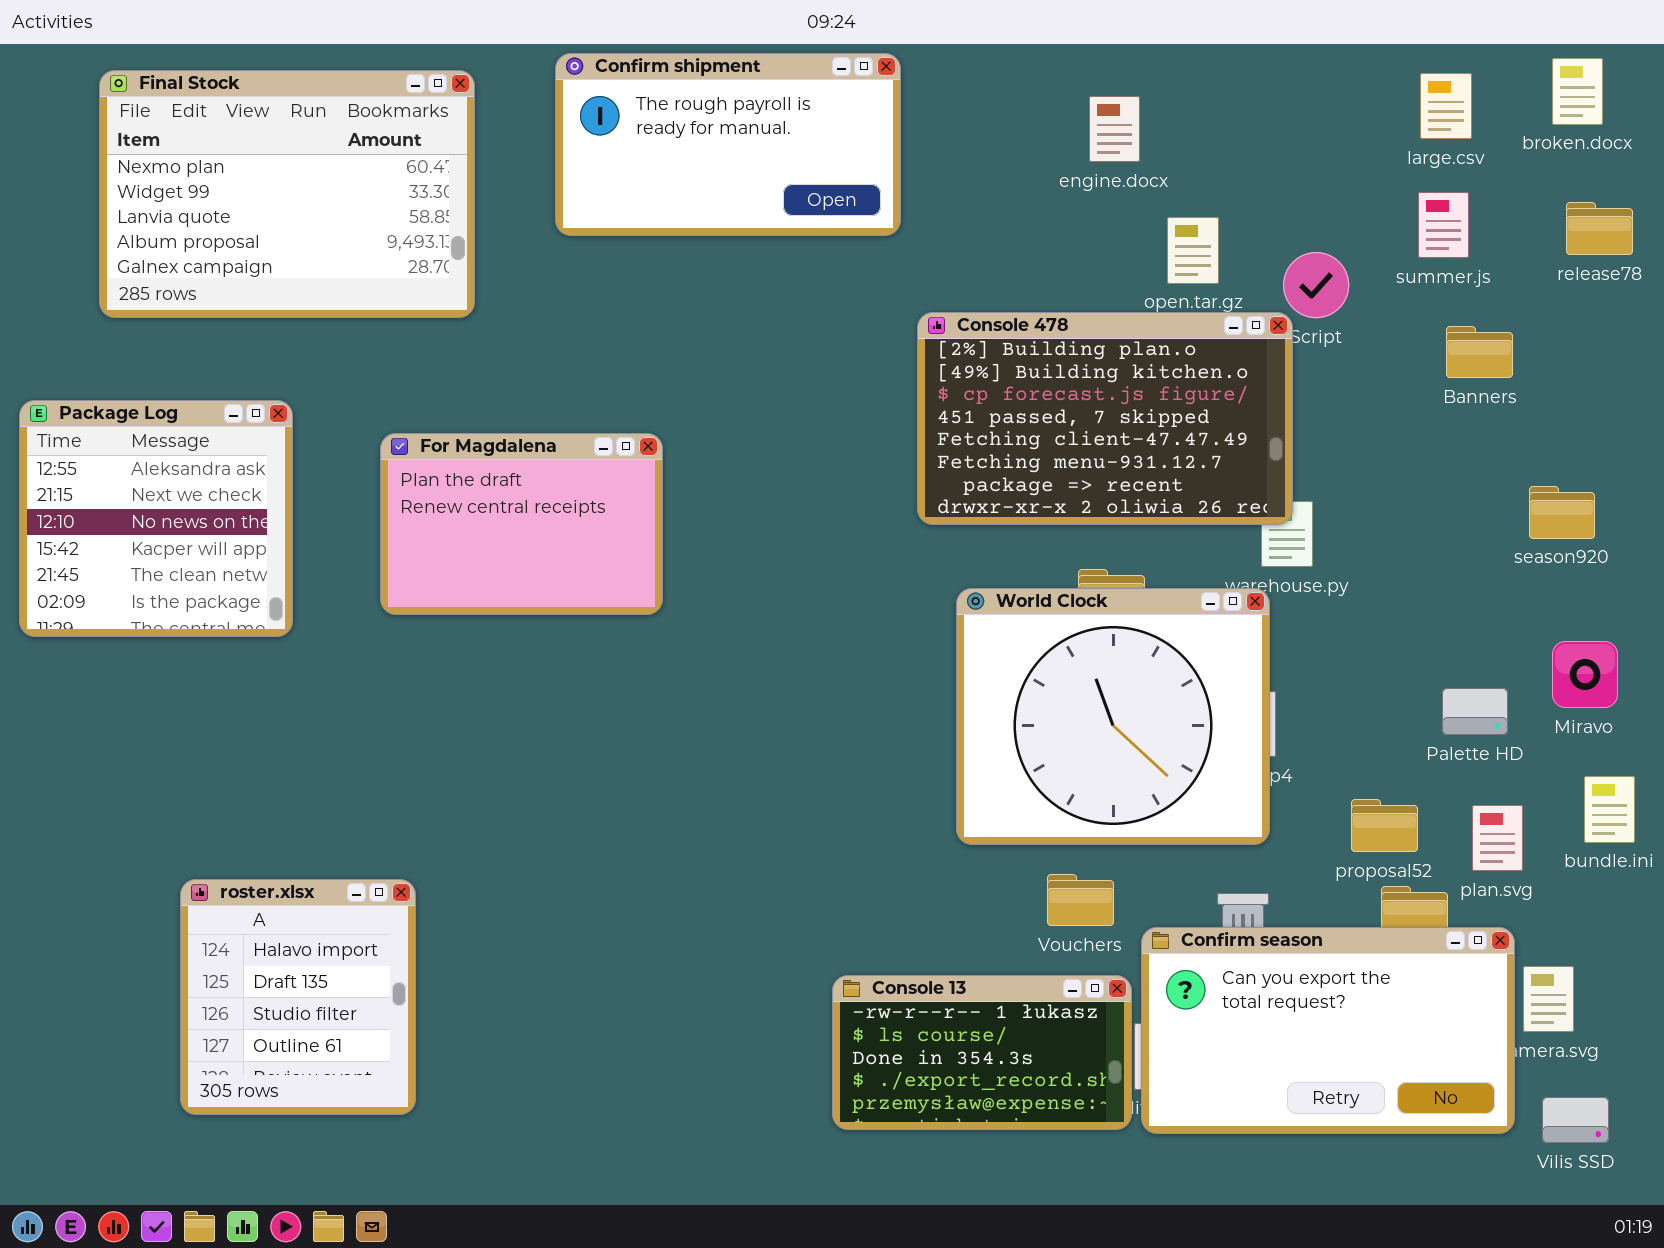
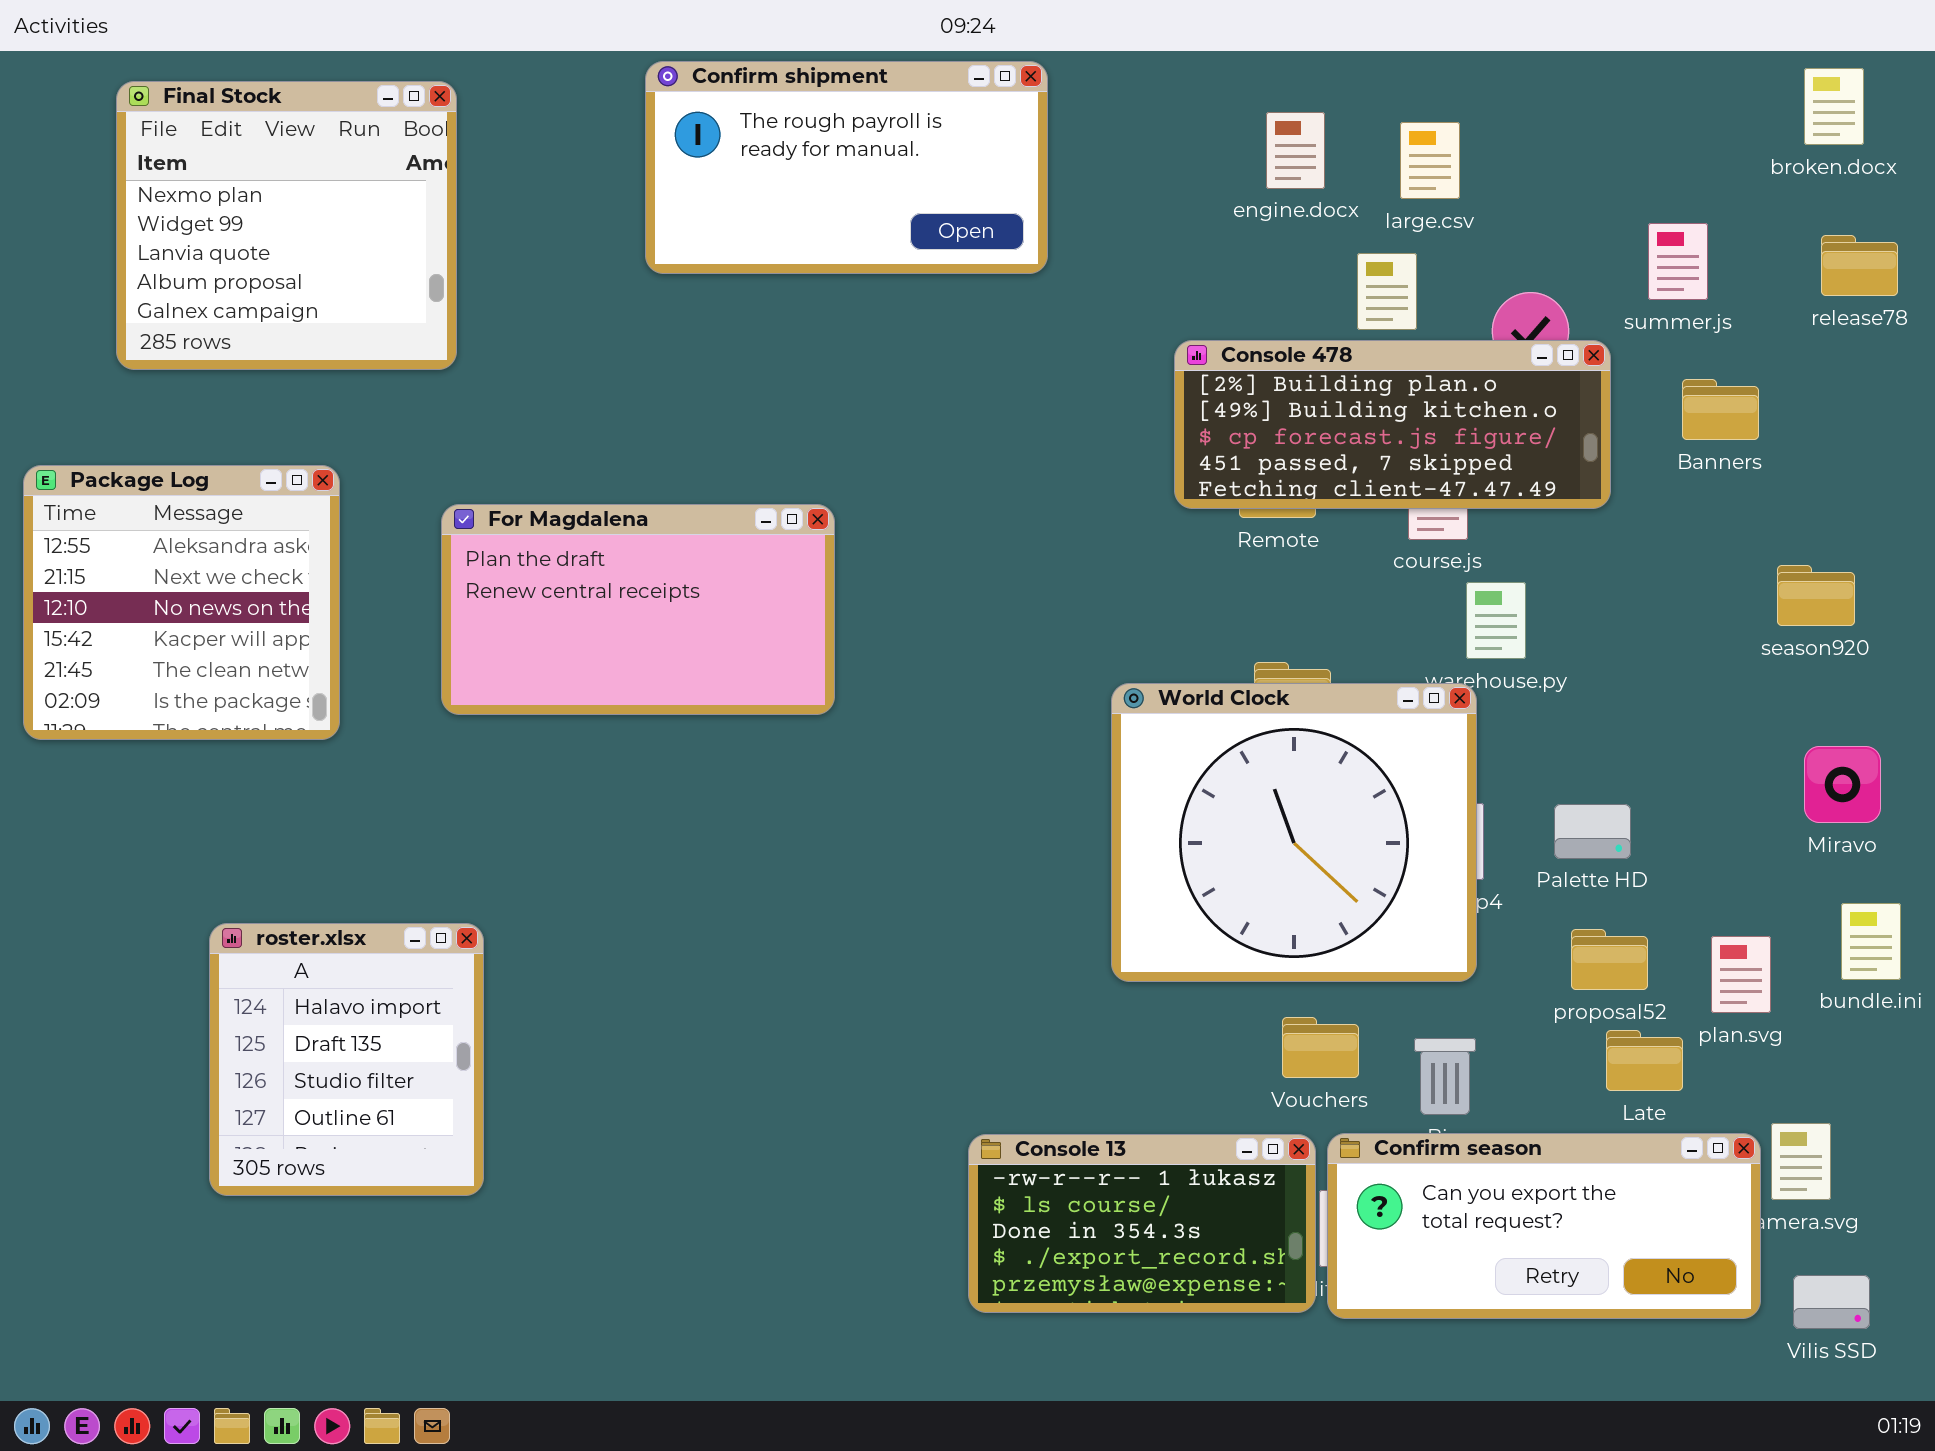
Final Stock: [99,70,475,318] -> [116,81,457,370], resized
large.csv: [1420,73,1472,139] -> [1400,122,1460,199], moved
Console 478: [917,312,1293,525] -> [1174,340,1611,509], moved, resized
For Magdalena: [380,433,663,615] -> [441,504,835,715], resized
Palette HD: [1442,688,1508,735] -> [1554,804,1631,859], moved
Vouchers: [1047,874,1114,926] -> [1282,1017,1359,1078], moved
roster.xlsx: [180,879,416,1115] -> [209,923,484,1196], moved
Confirm season: [1141,927,1515,1134] -> [1327,1133,1761,1319], resized

